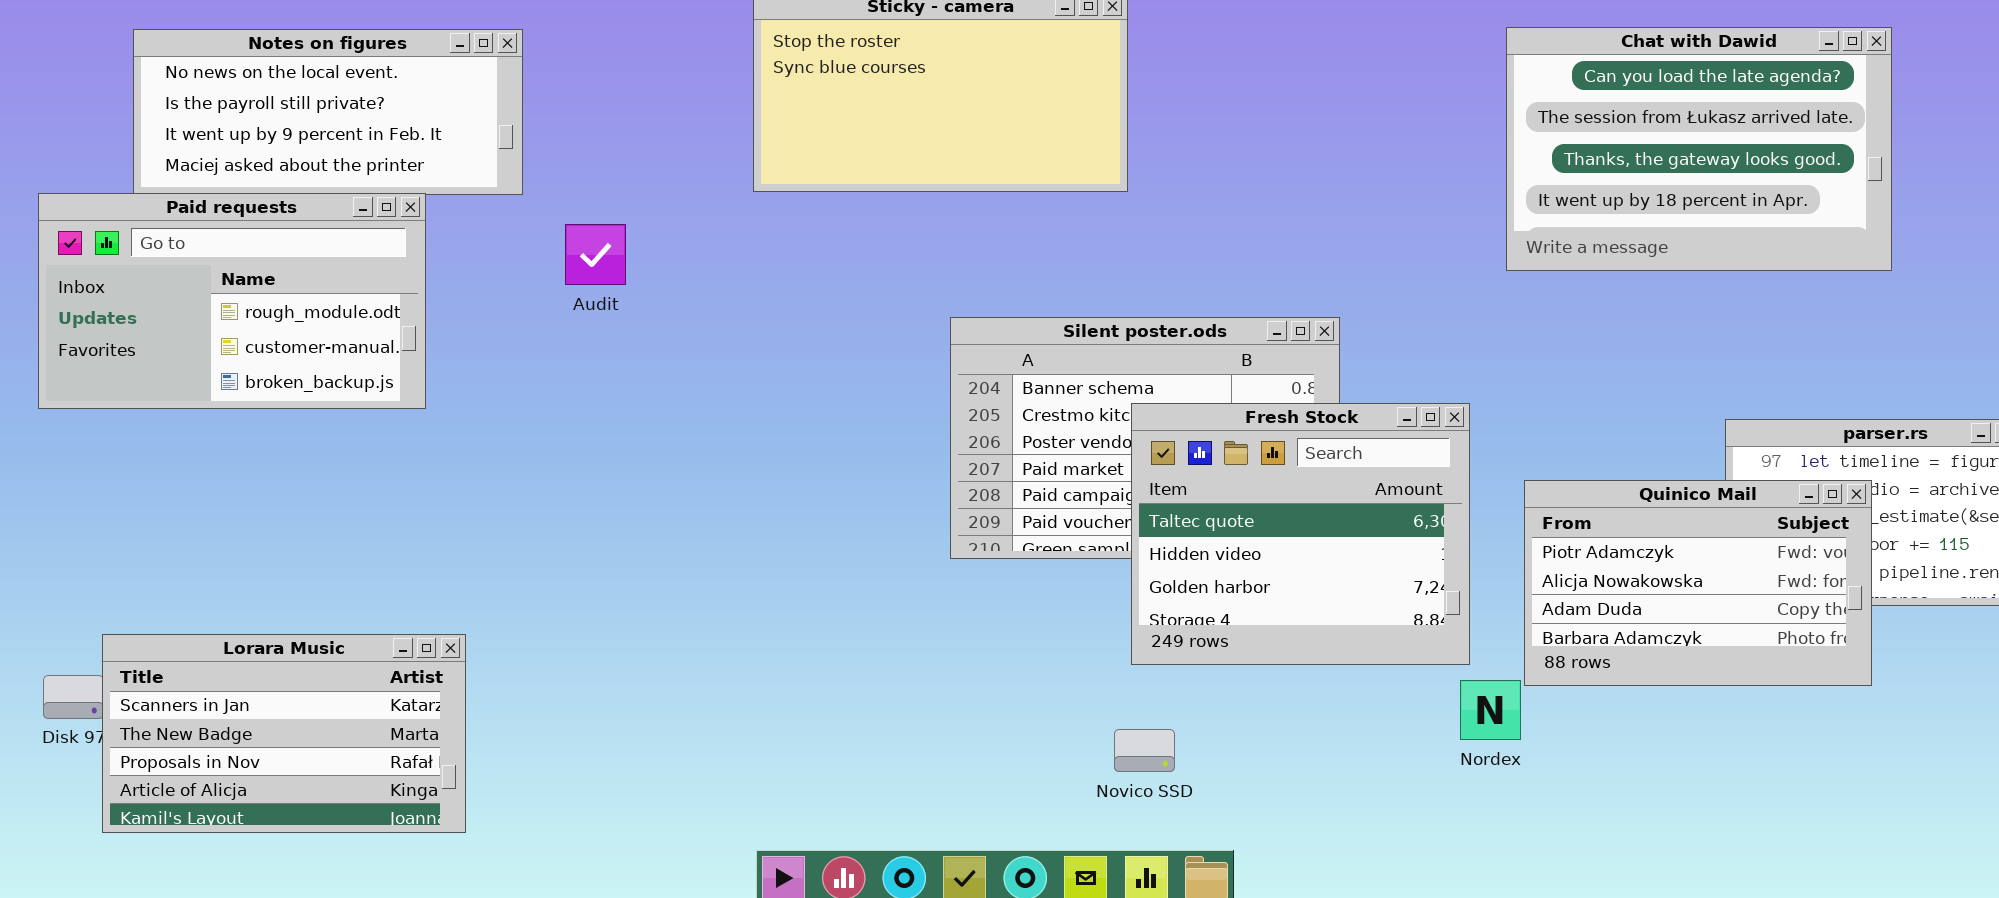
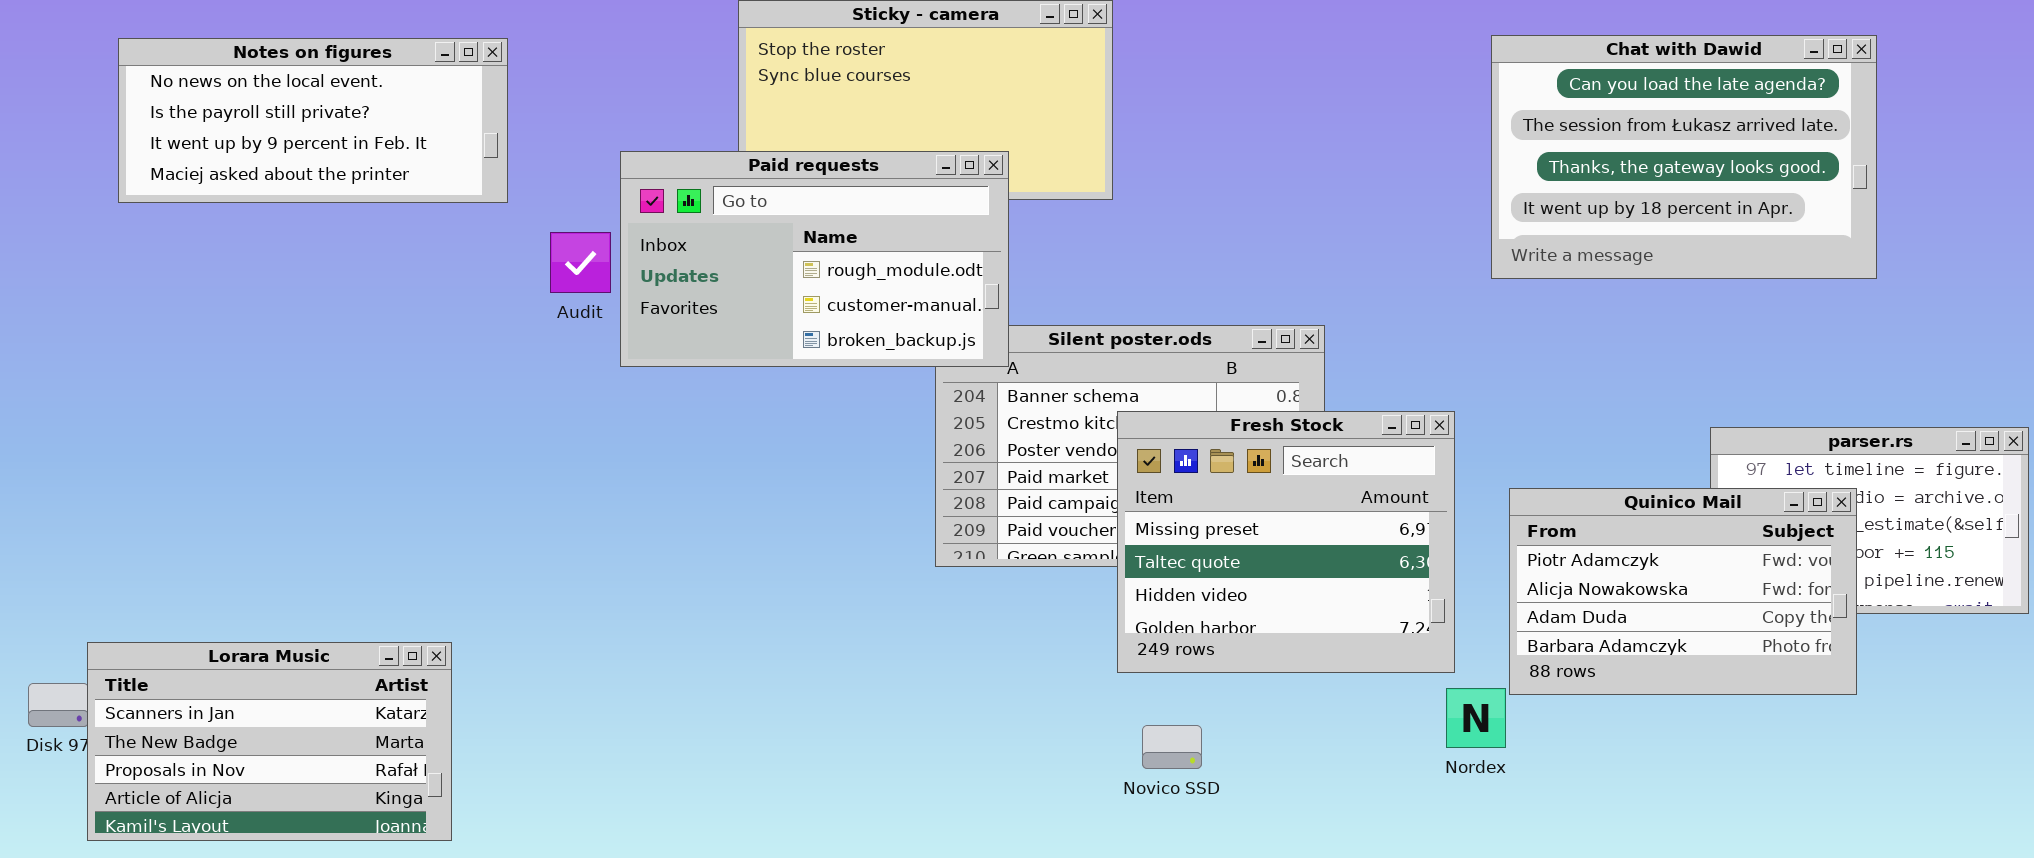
Paid requests: [38,193,426,409] -> [620,151,1009,367], moved
Fresh Stock: [1131,403,1470,665] -> [1117,411,1455,673], scrolled up 1 row
Novico SSD: [1114,729,1175,772] -> [1142,725,1202,769], moved

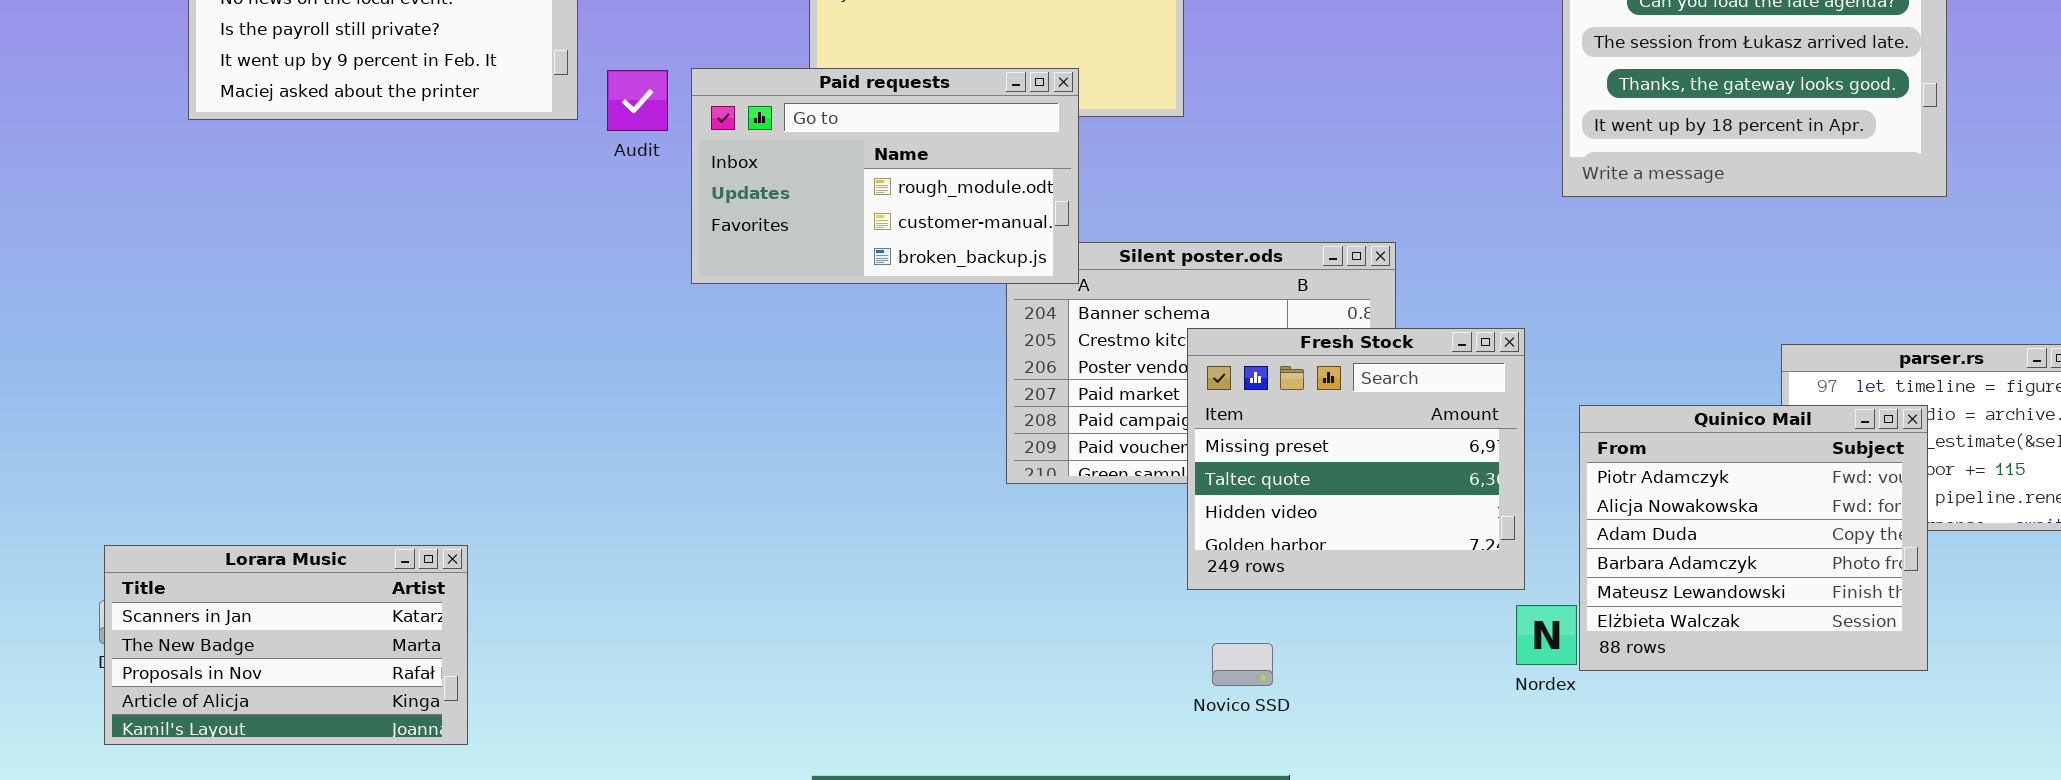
Audit: [550,232,611,293] -> [607,70,668,131], moved
Quinico Mail: [1509,488,1857,695] -> [1579,405,1928,671], resized
Lorara Music: [87,642,452,841] -> [104,545,468,745], moved

